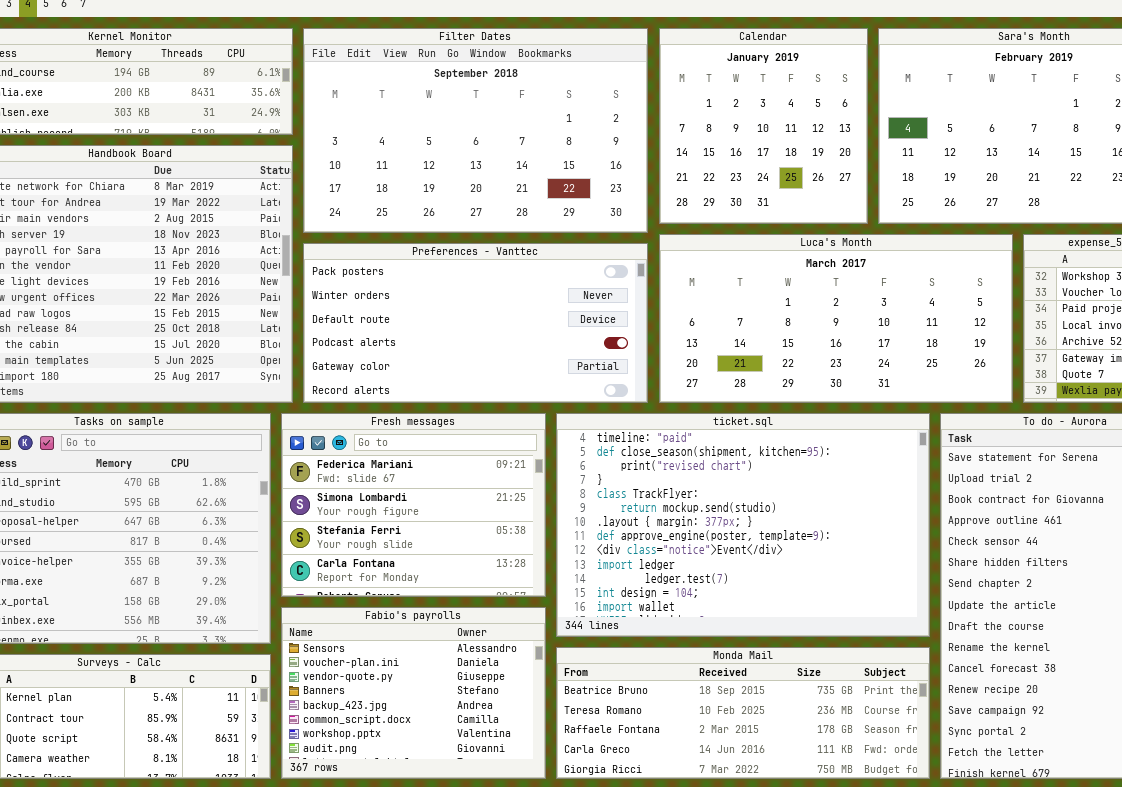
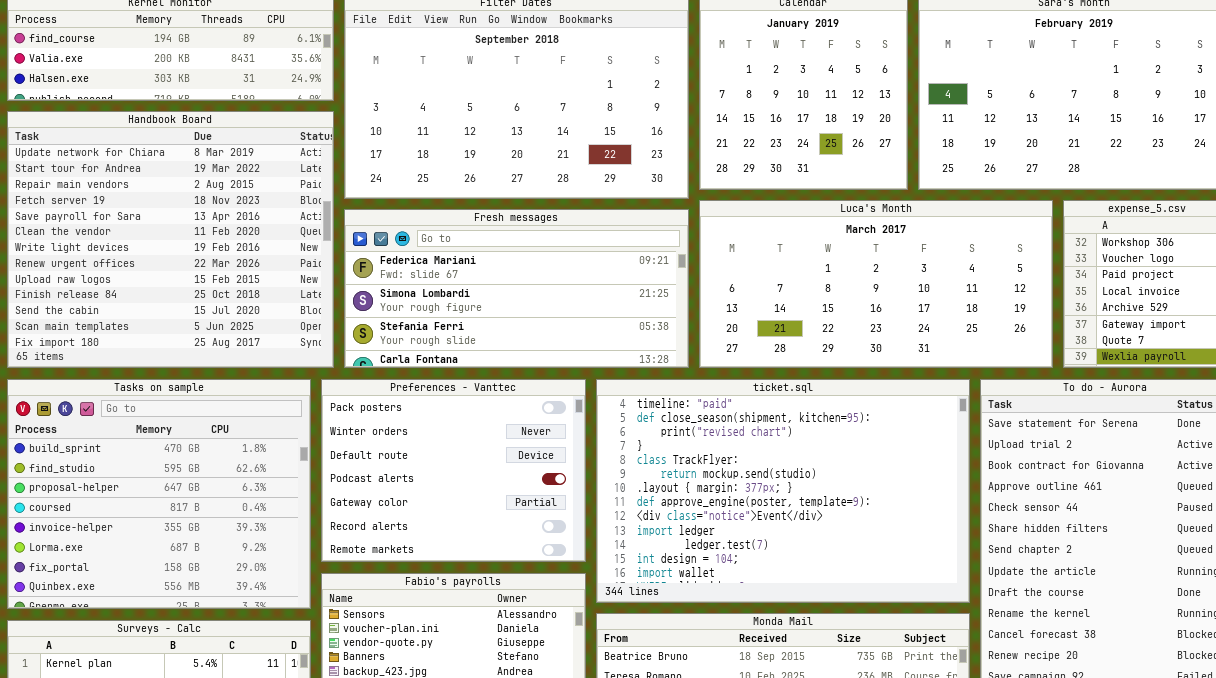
Preferences - Vanttec: [303,243,648,403] -> [321,379,586,562], moved, resized
Fresh messages: [281,413,546,597] -> [344,209,689,368], moved, resized

